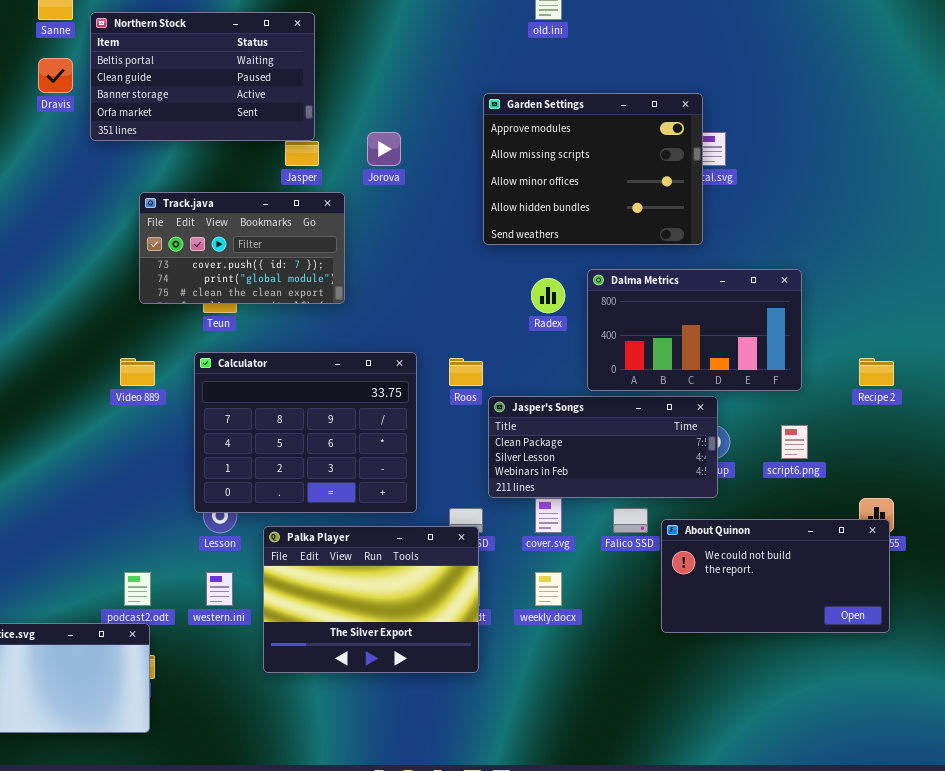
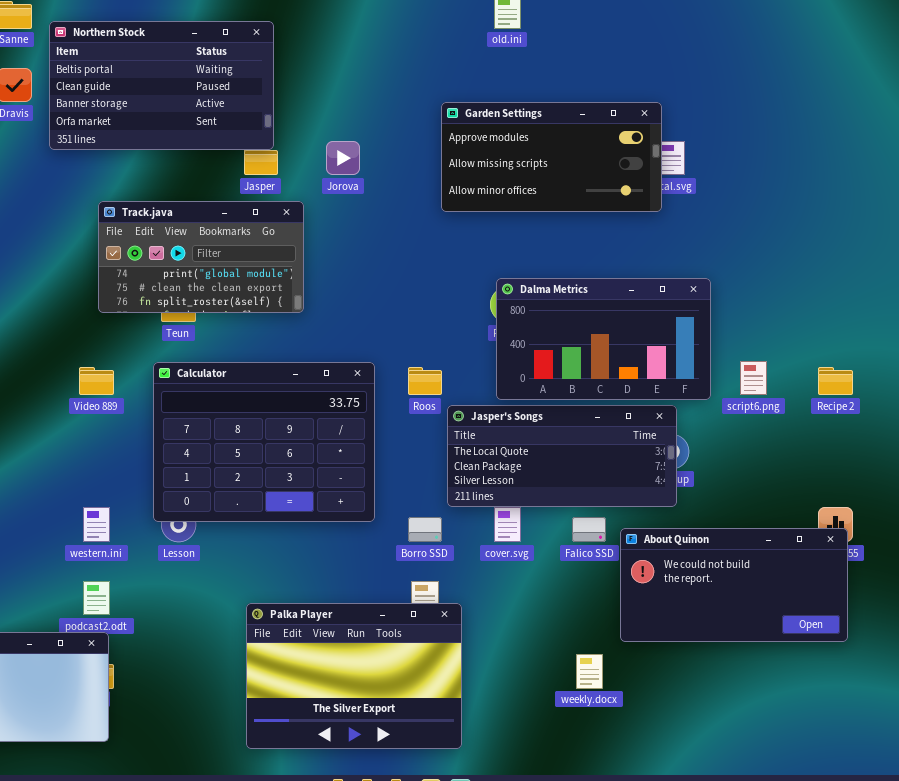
Garden Settings: [483,93,703,245] -> [441,102,662,212], resized
Track.java: [139,192,345,304] -> [98,201,304,313], scrolled down 1 row
Dalma Metrics: [587,269,802,391] -> [496,278,711,400], moved
Jasper's Songs: [488,396,718,498] -> [447,405,677,507], scrolled up 1 row
script6.png: [781,425,808,459] -> [740,361,767,395], moved
Palka Player: [263,526,479,673] -> [246,603,462,749], moved
western.ini: [206,572,233,606] -> [83,507,110,542], moved
weekly.docx: [535,572,562,606] -> [576,654,603,689], moved

